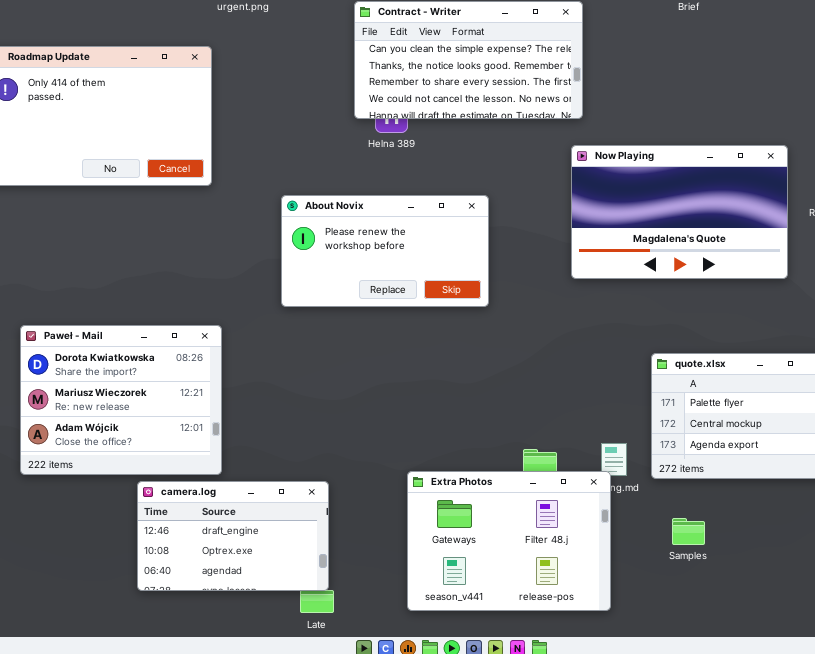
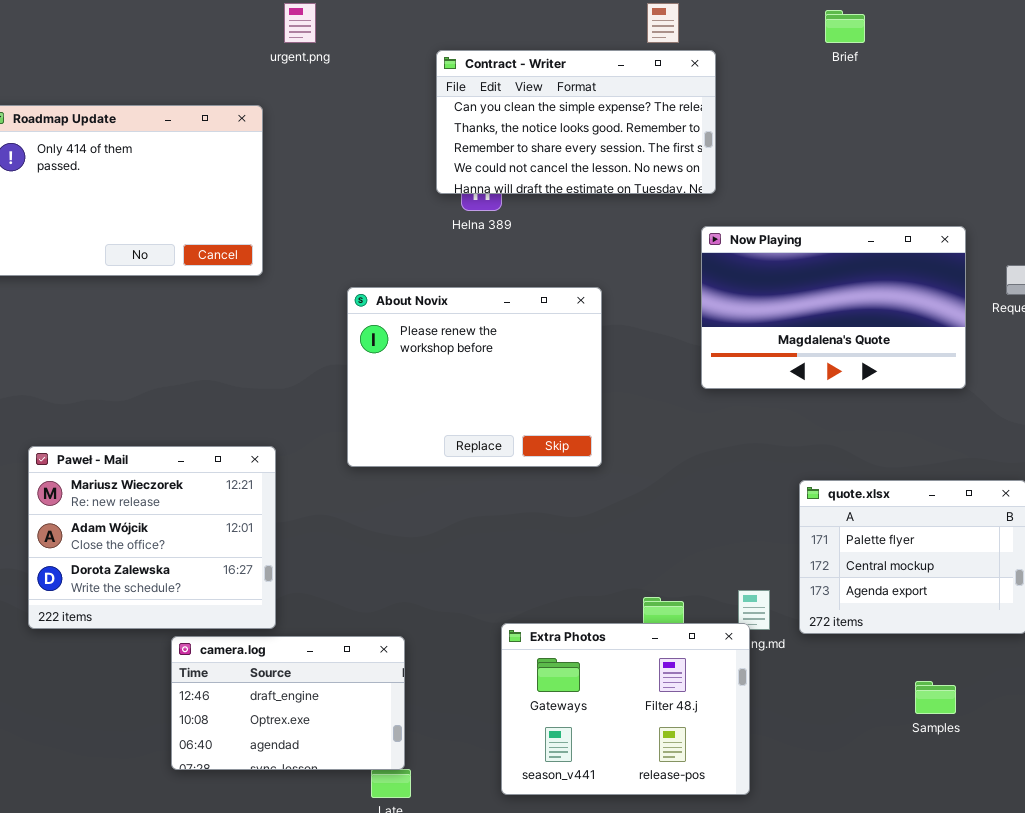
About Novix: [281,195,489,307] -> [347,287,602,467], resized
Paweł - Mail: [20,325,222,475] -> [28,446,276,629], scrolled down 1 row
Samples: [672,518,705,545] -> [915,681,956,714], moved

